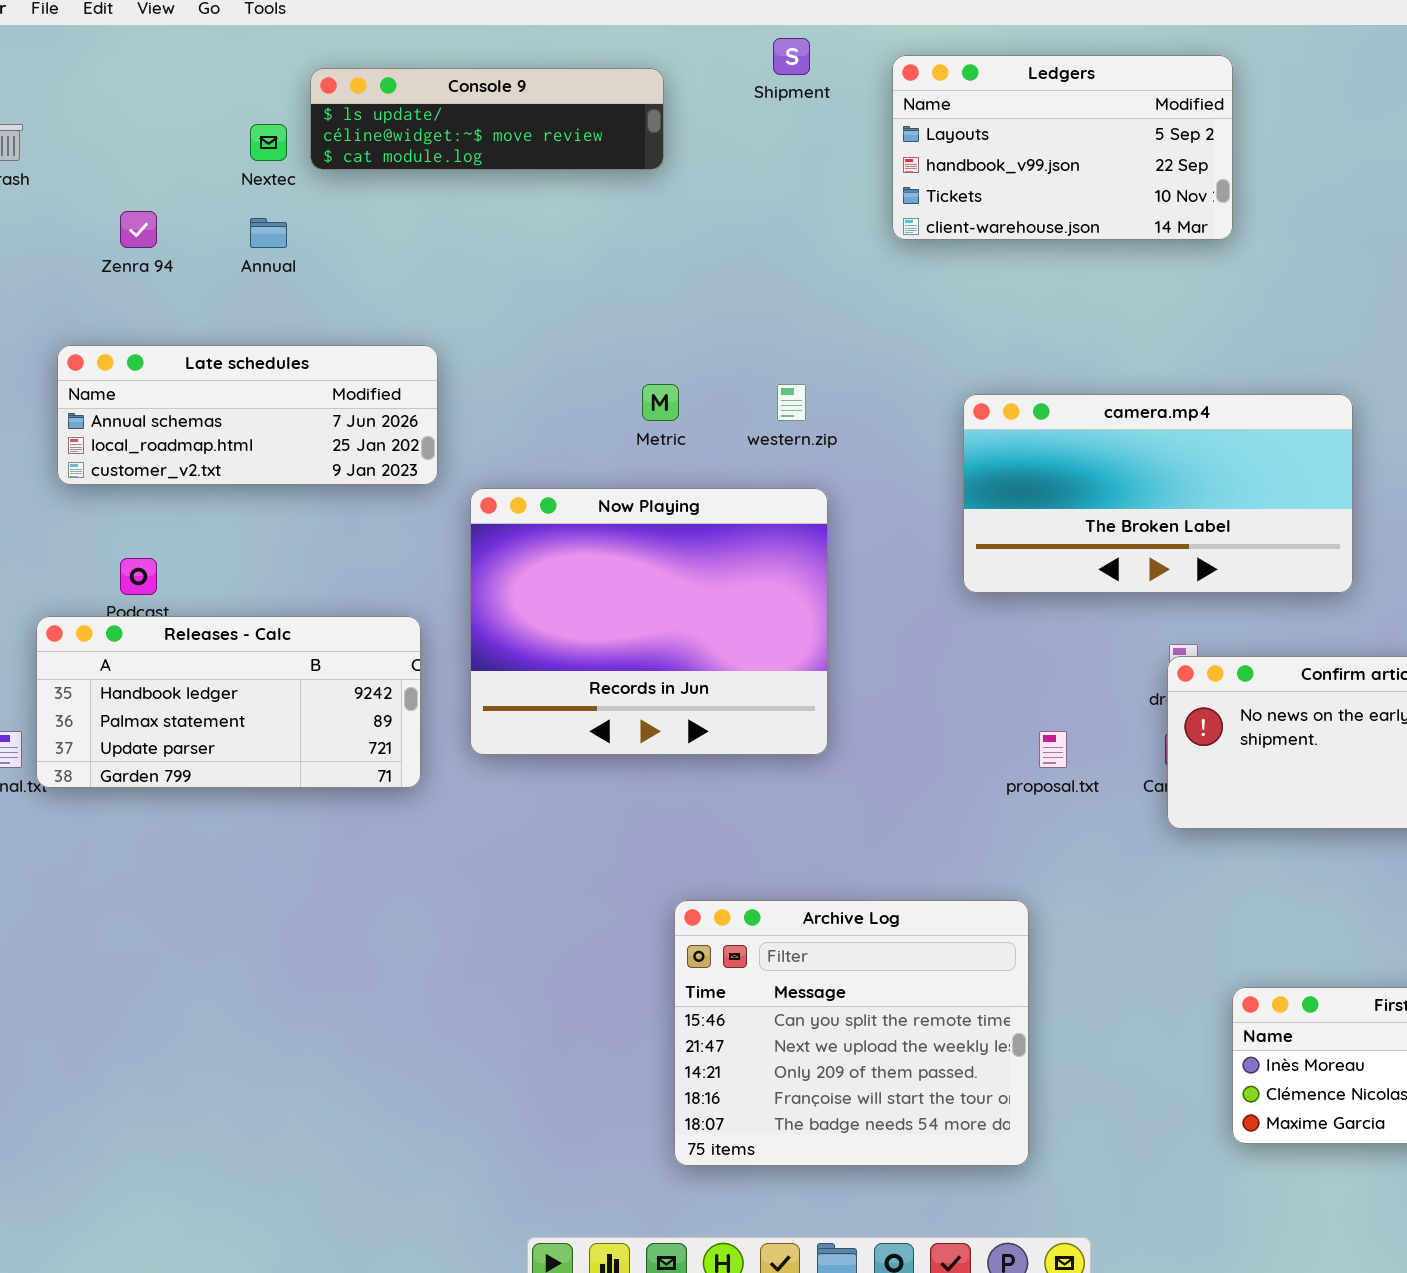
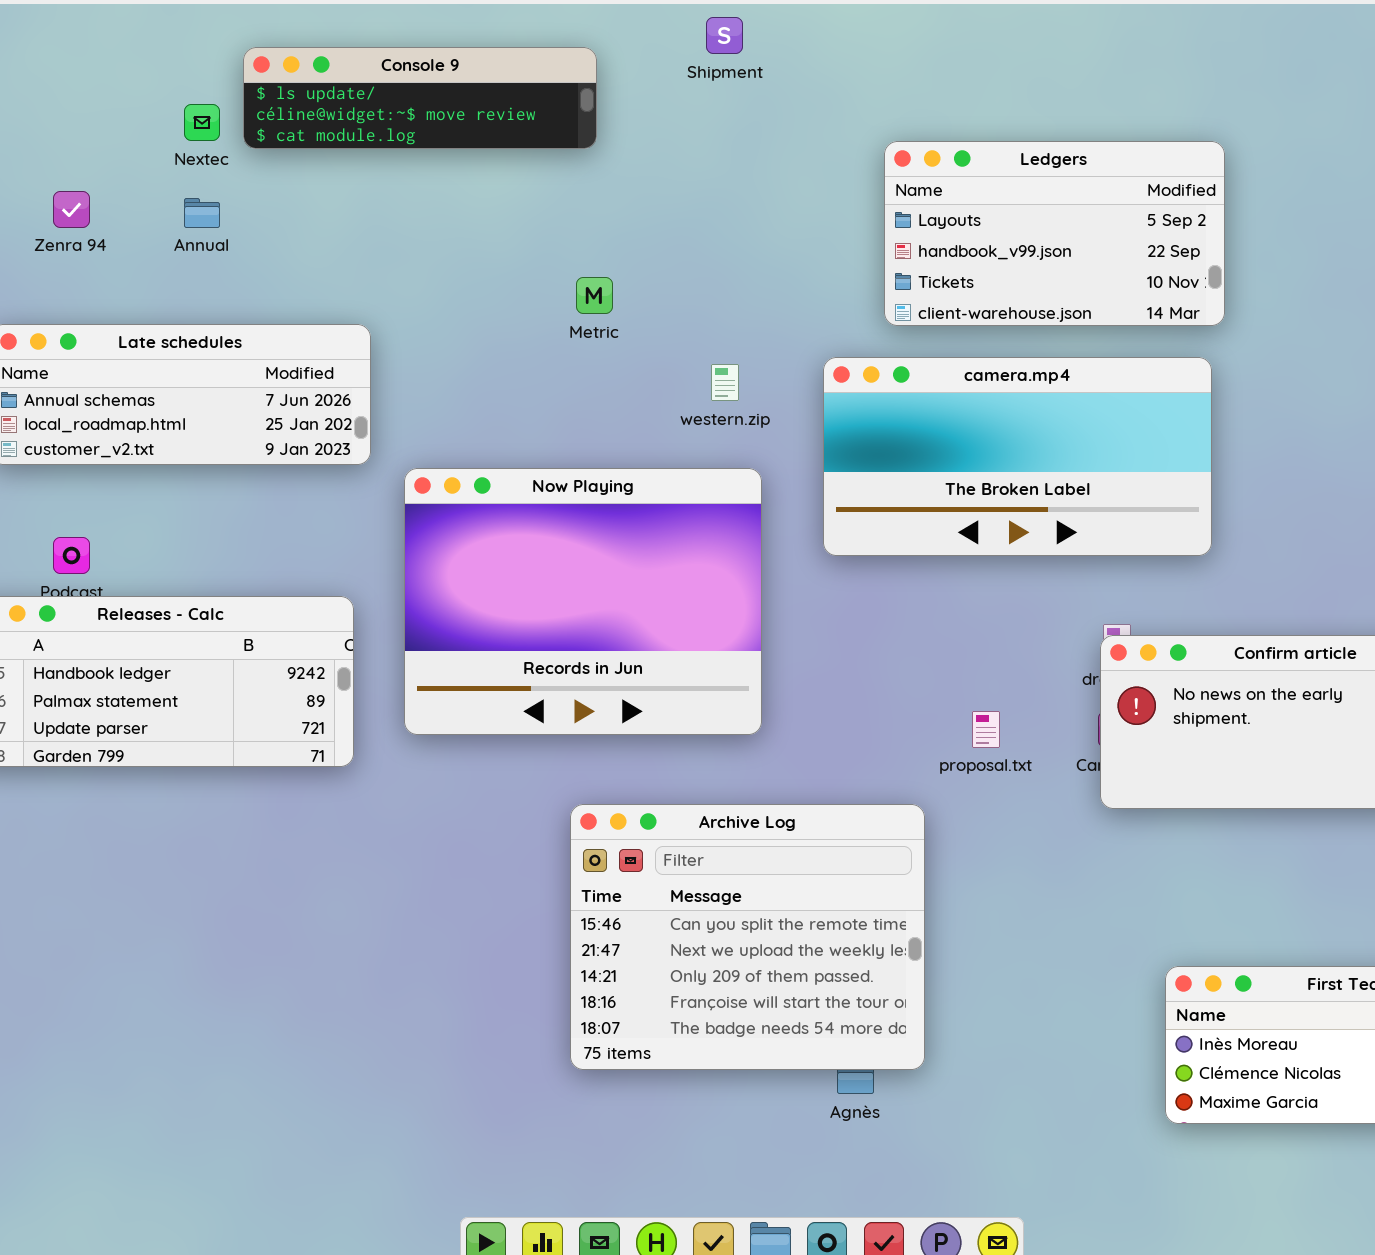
Ledgers: [892,55,1233,240] -> [884,141,1225,326], moved
Metric: [642,384,679,421] -> [576,277,613,314], moved
camera.mp4: [963,394,1353,593] -> [823,357,1212,556], moved
Archive Log: [674,900,1029,1166] -> [570,804,925,1070], moved

